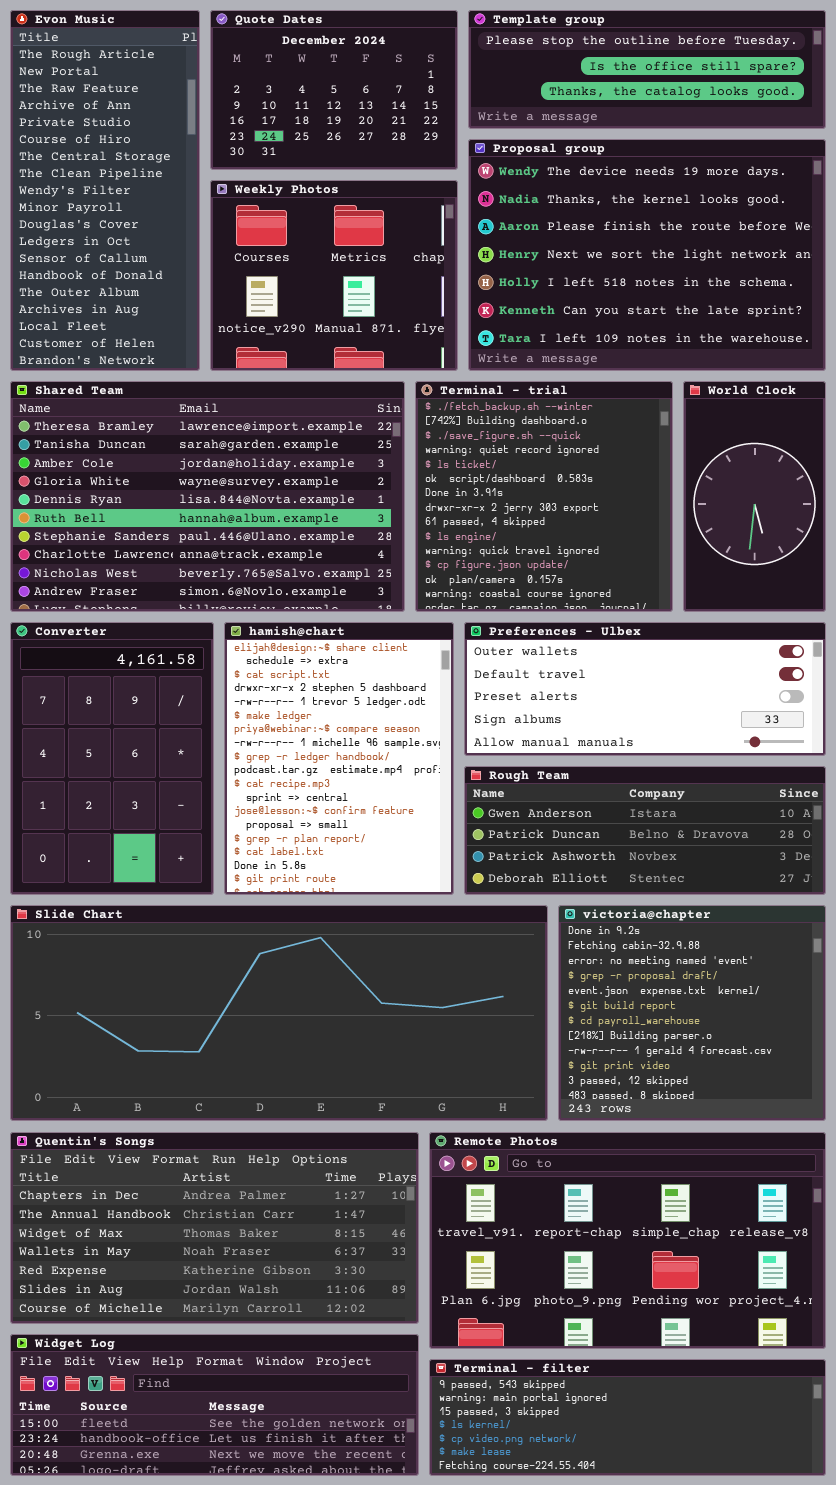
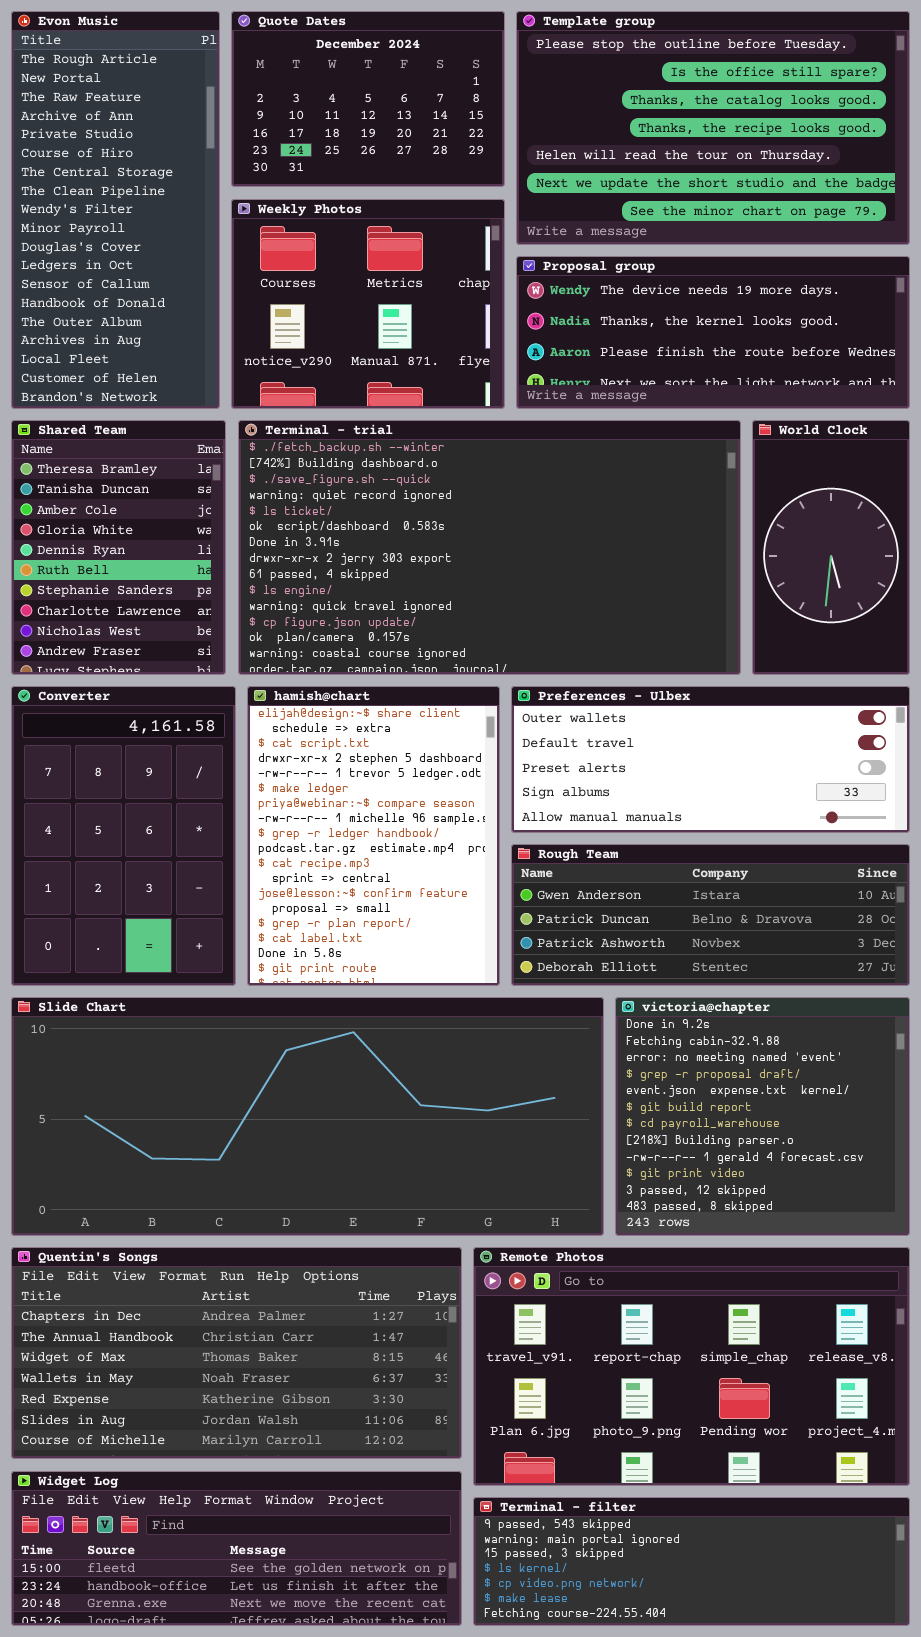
Template group: [468,10,826,129] -> [516,11,910,245], resized
Proposal group: [468,139,826,371] -> [516,256,910,409], resized
Shared Team: [10,381,405,612] -> [11,420,226,675], resized
Terminal - trial: [415,381,673,612] -> [238,420,741,675], resized

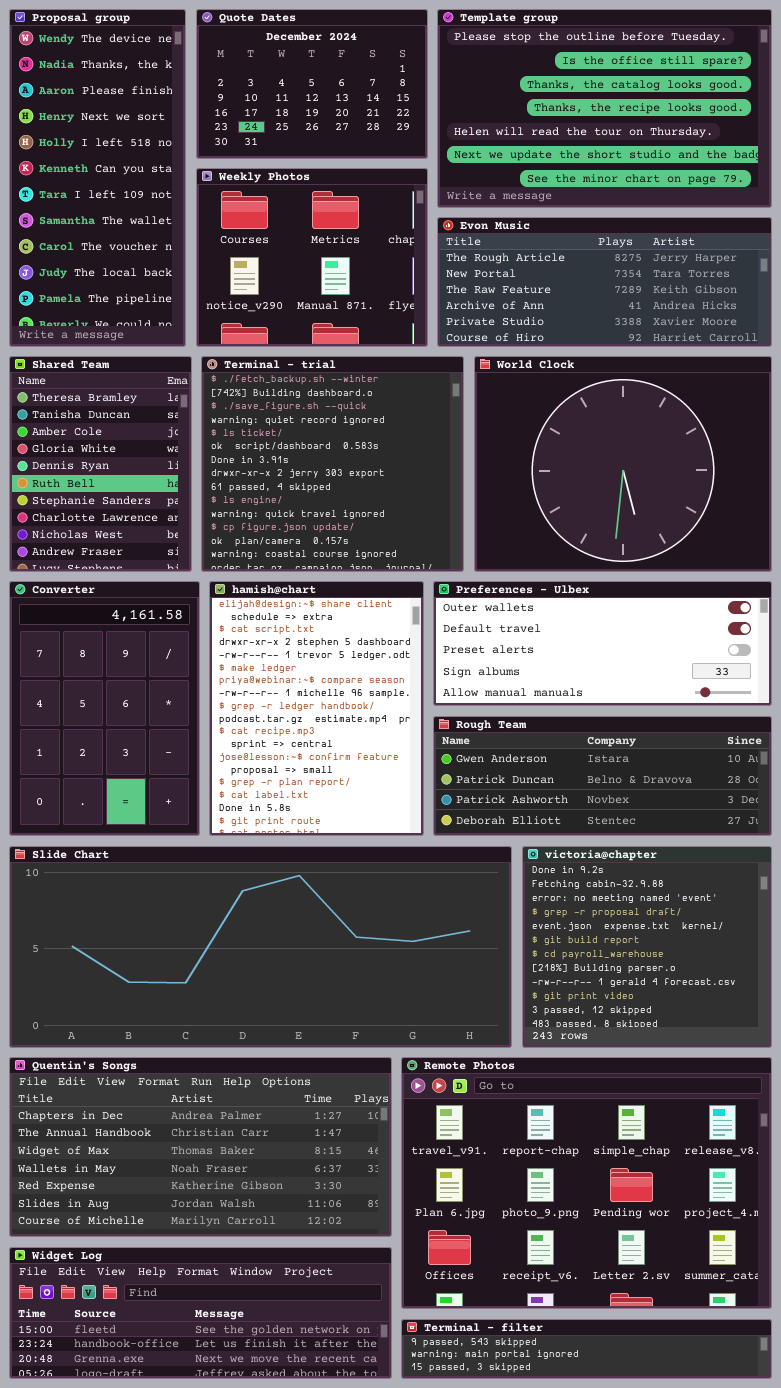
Evon Music: [11,11,220,409] -> [437,217,772,347], moved, resized
Proposal group: [516,256,910,409] -> [9,9,186,347], moved, resized
Terminal - trial: [238,420,741,675] -> [201,356,464,572], resized
World Clock: [752,420,910,675] -> [474,356,772,572], resized
Remote Photos: [473,1247,910,1486] -> [401,1057,772,1309], resized
Terminal - filter: [473,1497,910,1626] -> [401,1319,772,1379], resized

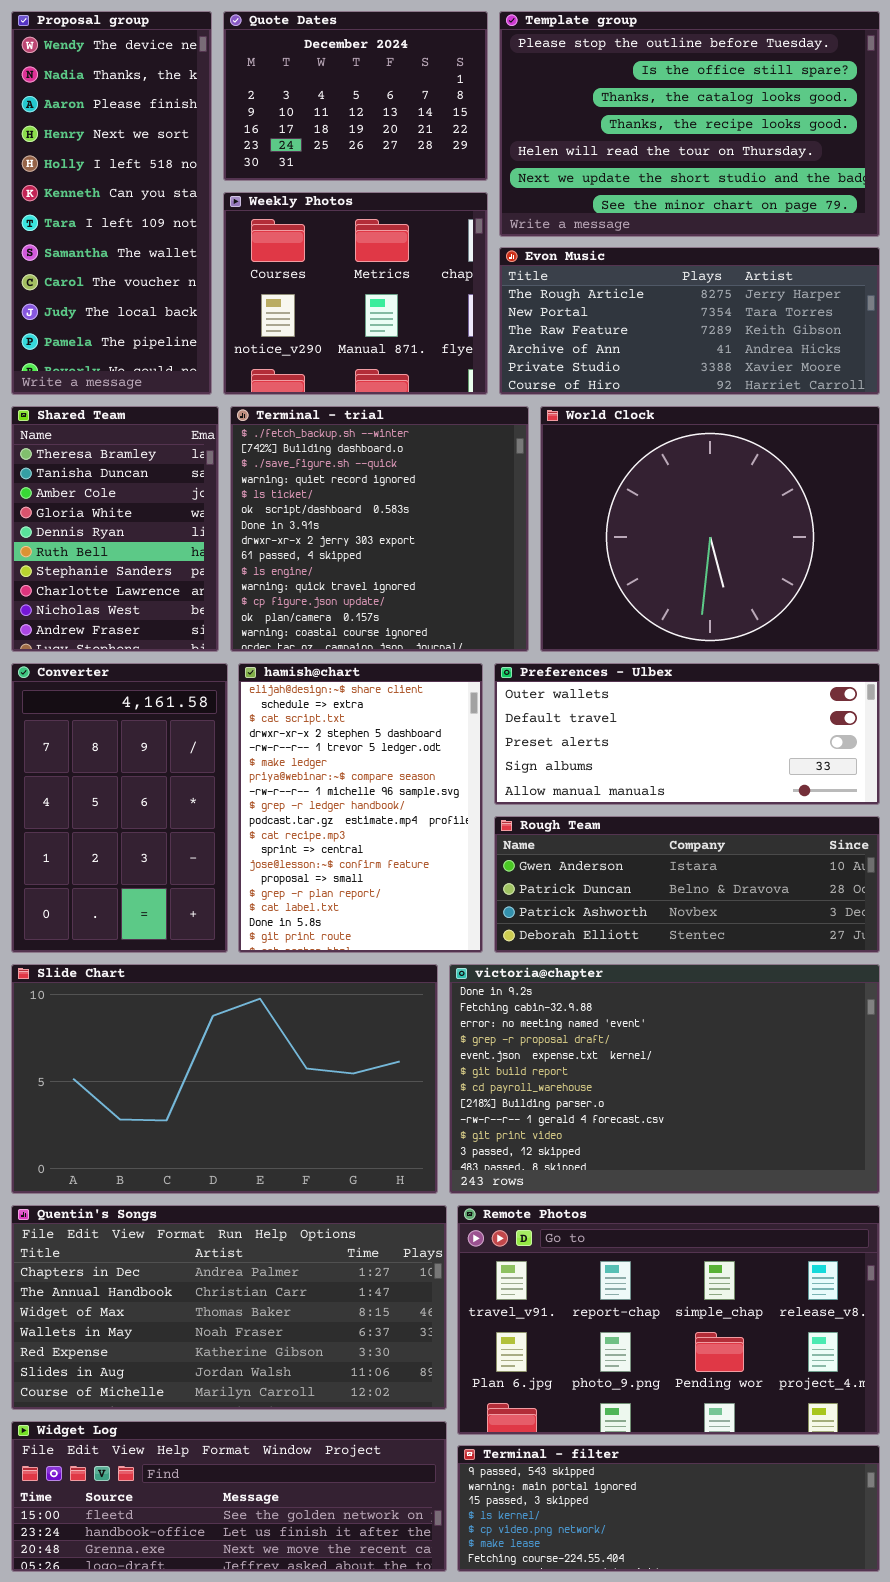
Slide Chart: [9,846,512,1048] -> [11,964,438,1194], resized
victoria@chapter: [522,846,772,1048] -> [449,964,880,1194], resized
Remote Photos: [401,1057,772,1309] -> [457,1205,880,1435], resized
Terminal - filter: [401,1319,772,1379] -> [457,1445,880,1572], resized

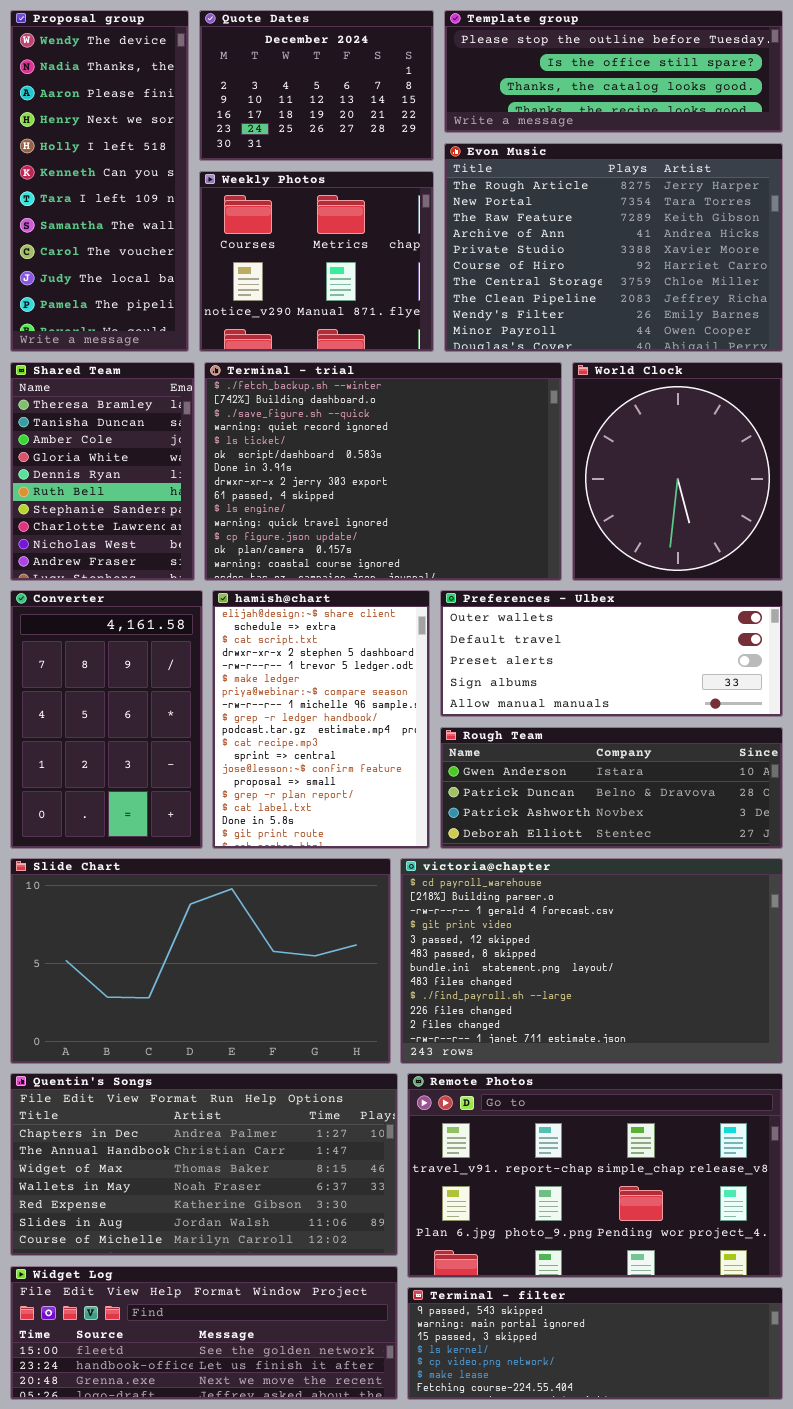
Template group: [499,11,880,237] -> [444,10,783,133], resized
Evon Music: [499,247,880,395] -> [444,143,783,352], resized
Terminal - trial: [230,406,529,652] -> [204,362,562,581], resized
World Clock: [540,406,880,652] -> [572,362,783,581], resized
victoria@chapter: [449,964,880,1194] -> [400,858,783,1064], scrolled down 6 rows

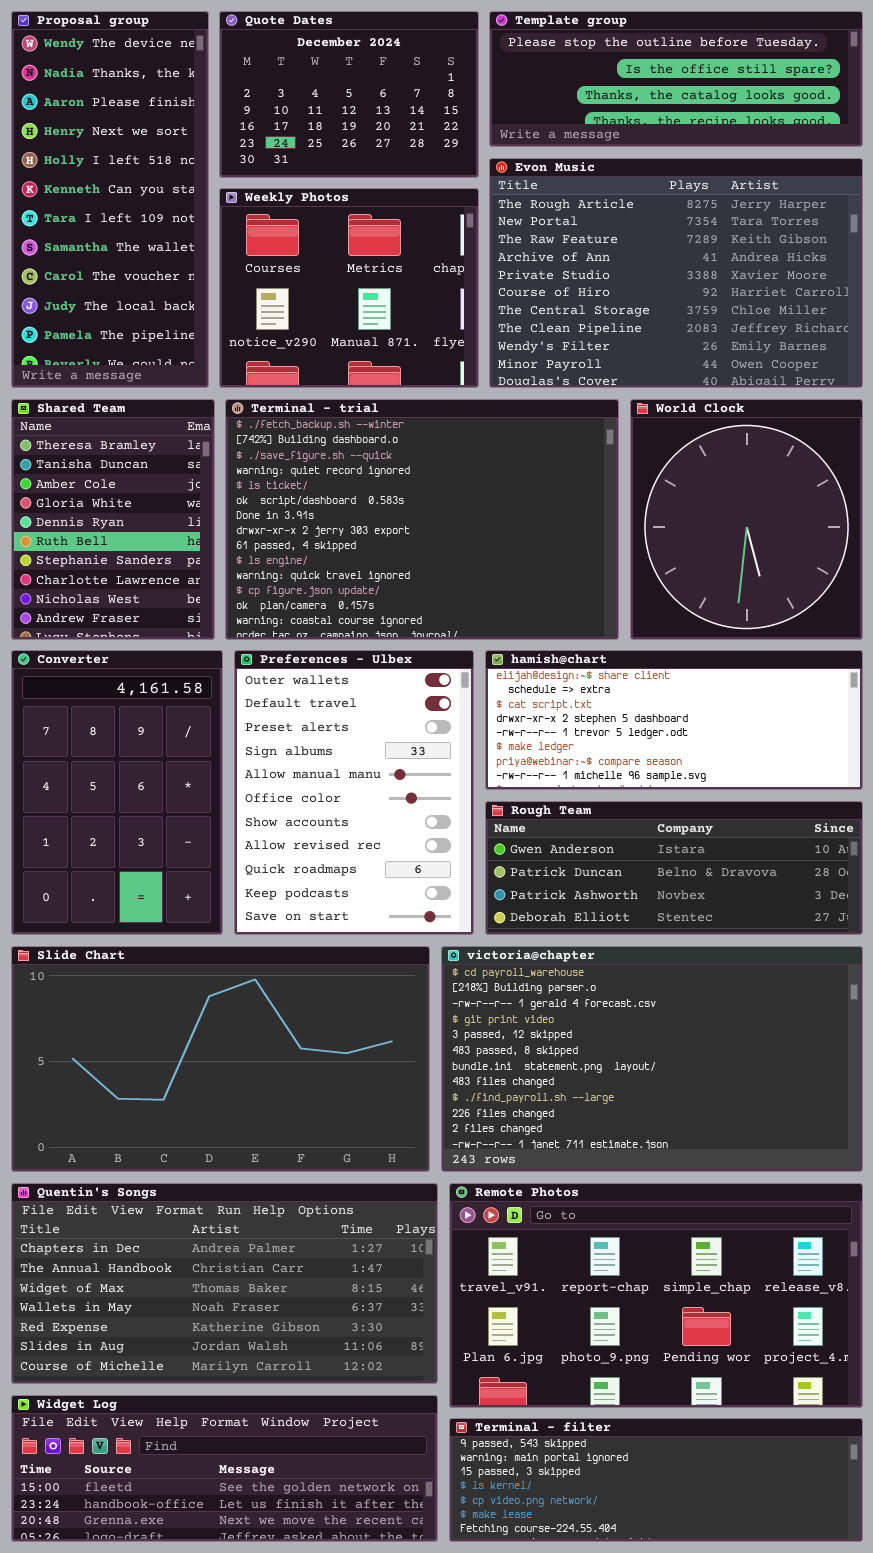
hamish@chart: [212,590,430,849] -> [485,650,863,790], moved, resized
Preferences - Ulbex: [440,590,783,717] -> [234,650,474,935], moved, resized

